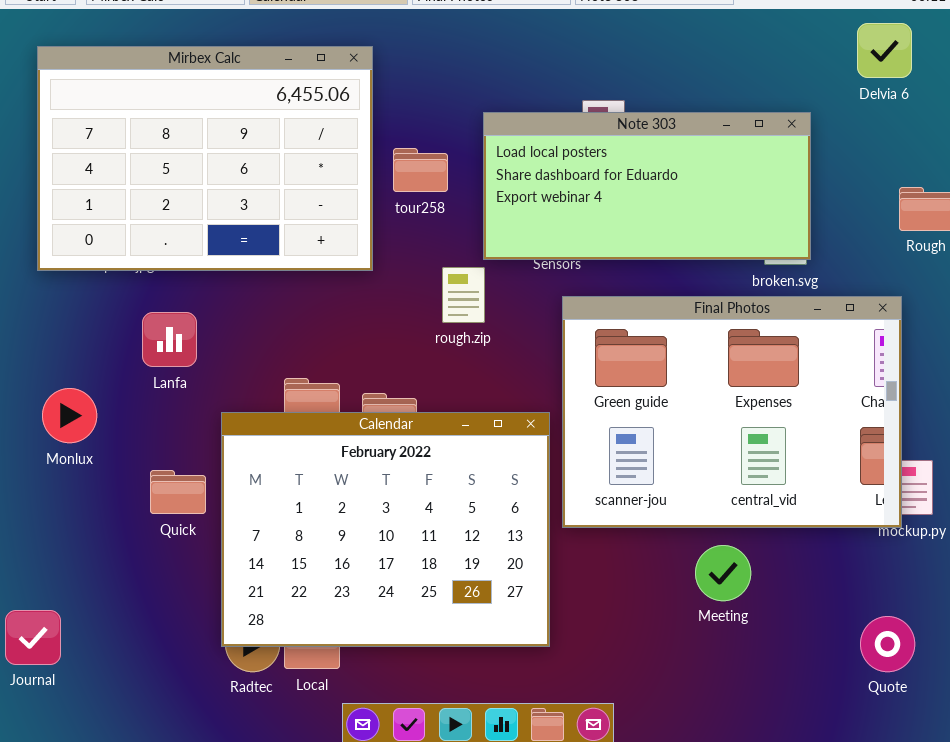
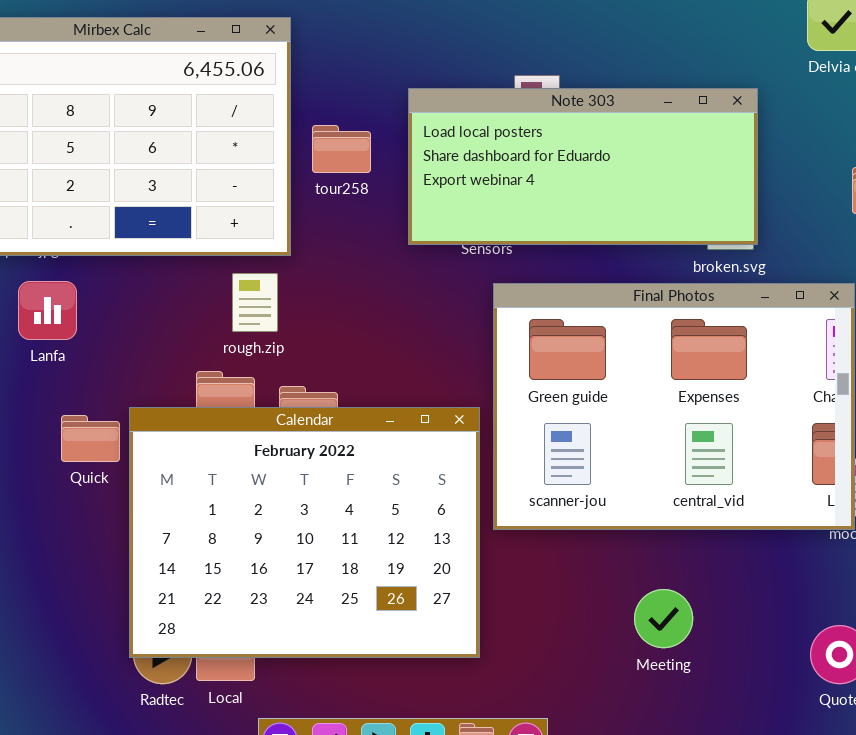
rough.zip: [442,267,485,323] -> [232,273,278,332], moved
Lanfa: [142,312,197,367] -> [18,281,77,340], moved
Quick: [150,470,206,514] -> [61,415,120,462], moved
Meeting: [695,545,751,601] -> [634,589,693,648], moved

